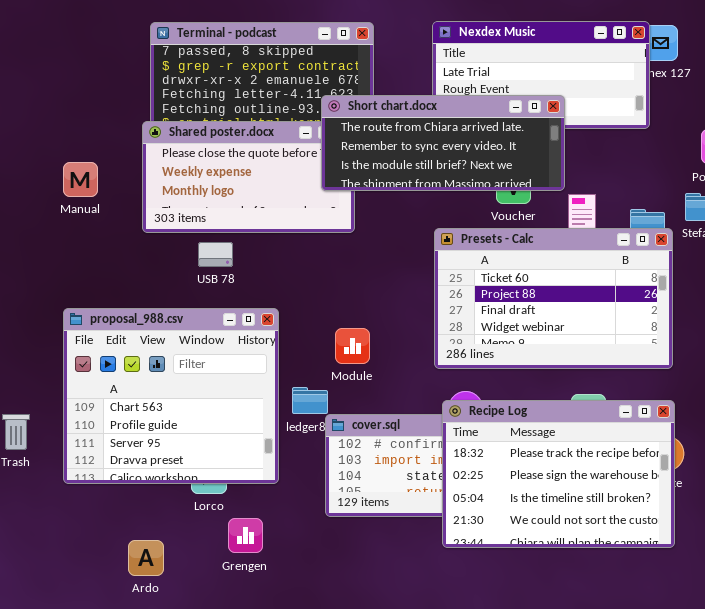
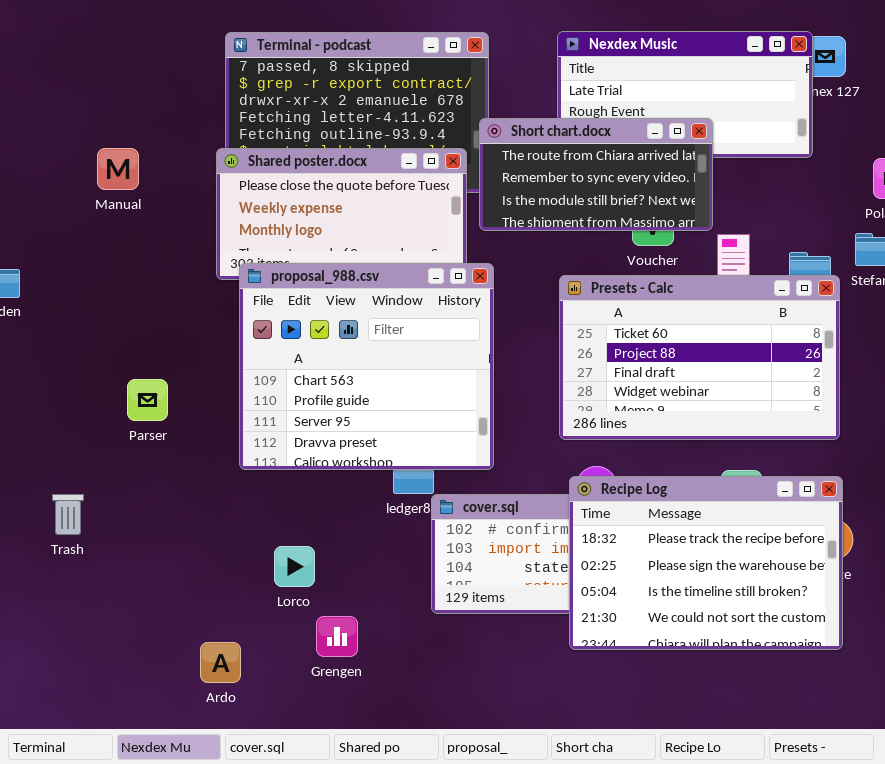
Short chart.docx: [321,95,565,191] -> [479,118,713,231], resized
Manual: [63,162,98,197] -> [97,148,139,190], moved
proposal_988.csv: [63,308,279,484] -> [239,263,494,470], moved

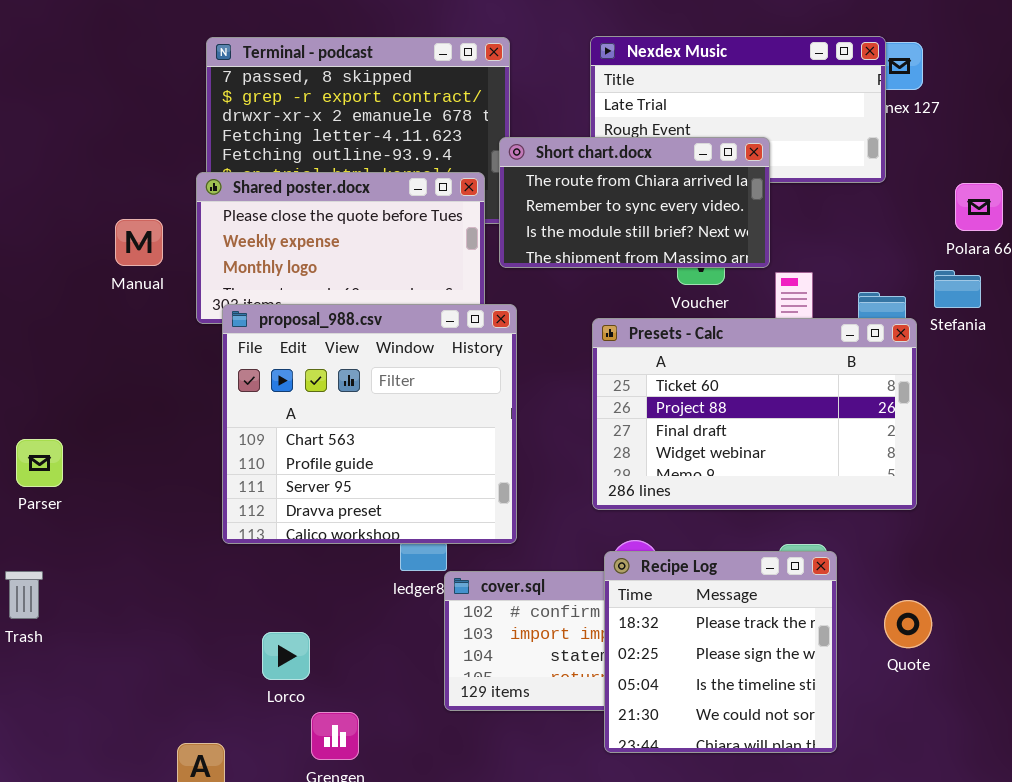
Manual: [97,148,139,190] -> [115,219,163,266], moved
Parser: [127,379,168,421] -> [16,439,63,487], moved
Recipe Log: [569,476,843,650] -> [604,551,837,753], resized

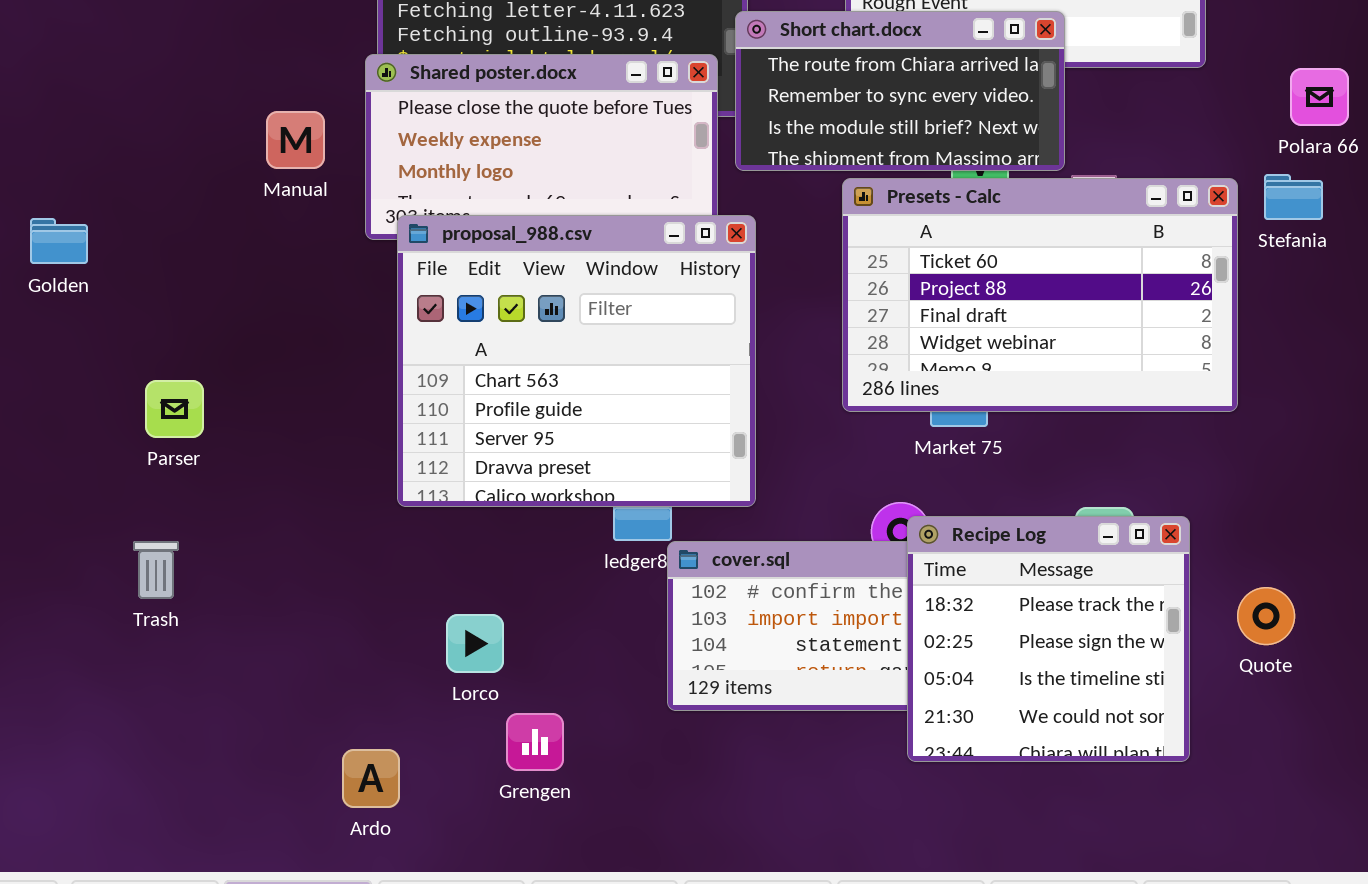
Presets - Calc: [592,318,917,510] -> [842,178,1238,412], moved
Recipe Log: [604,551,837,753] -> [907,516,1190,762], moved
Quote: [884,600,932,648] -> [1237,587,1295,645], moved

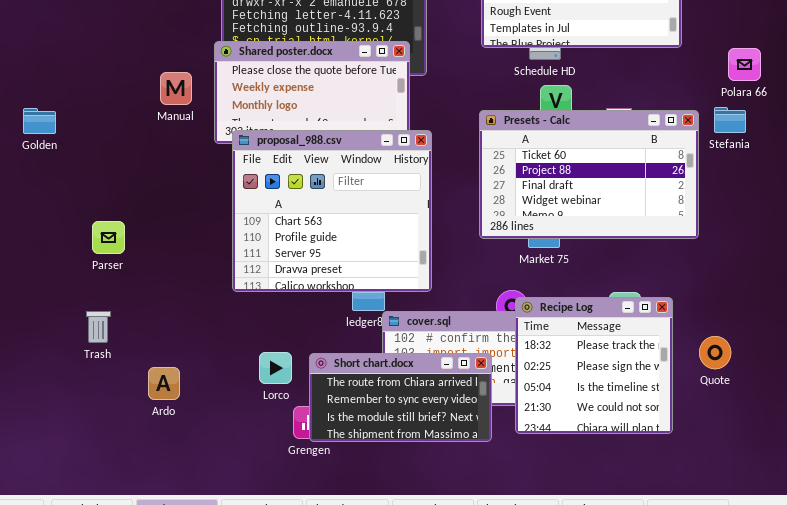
Short chart.docx: [735,11,1065,171] -> [309,353,492,442], moved
Golden: [30,218,88,264] -> [23,108,56,134], moved
Ardo: [342,749,400,808] -> [148,367,180,400], moved

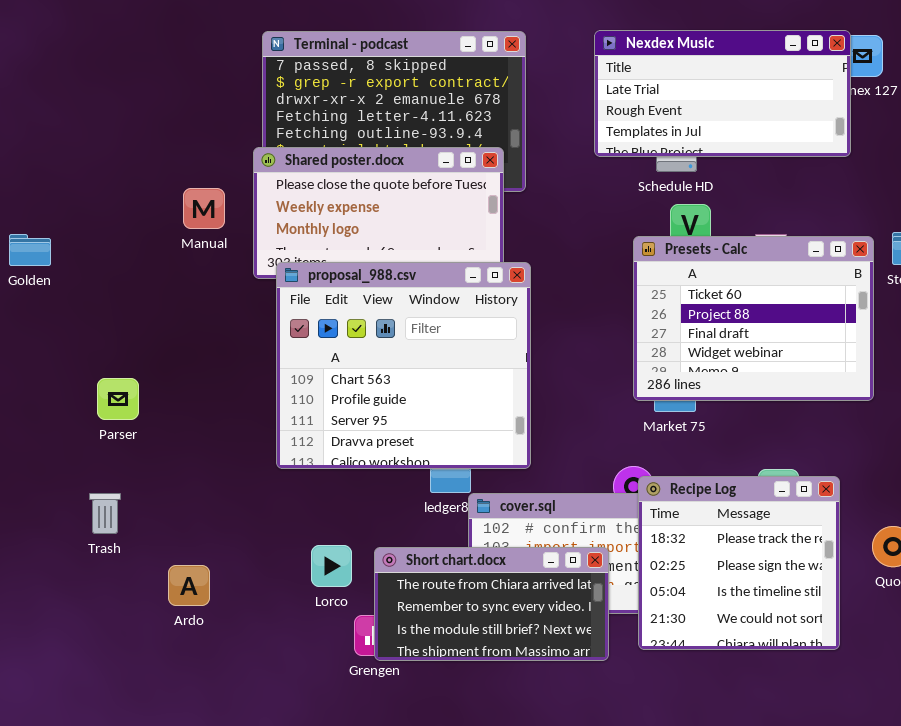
Presets - Calc: [479,110,699,239] -> [633,236,874,401], resized

